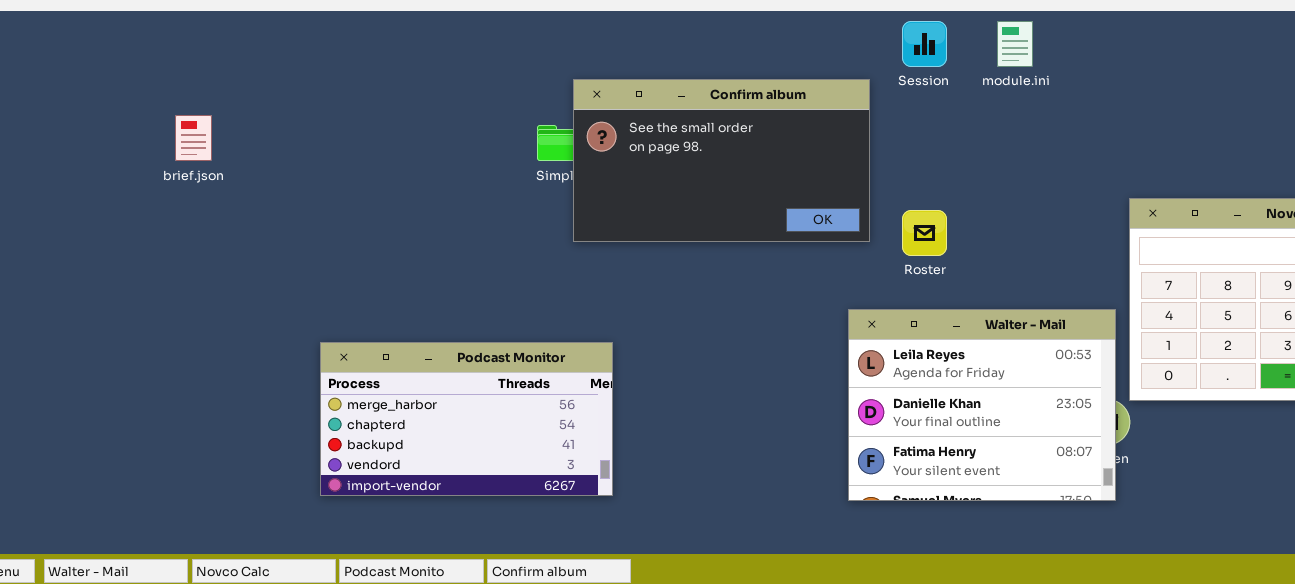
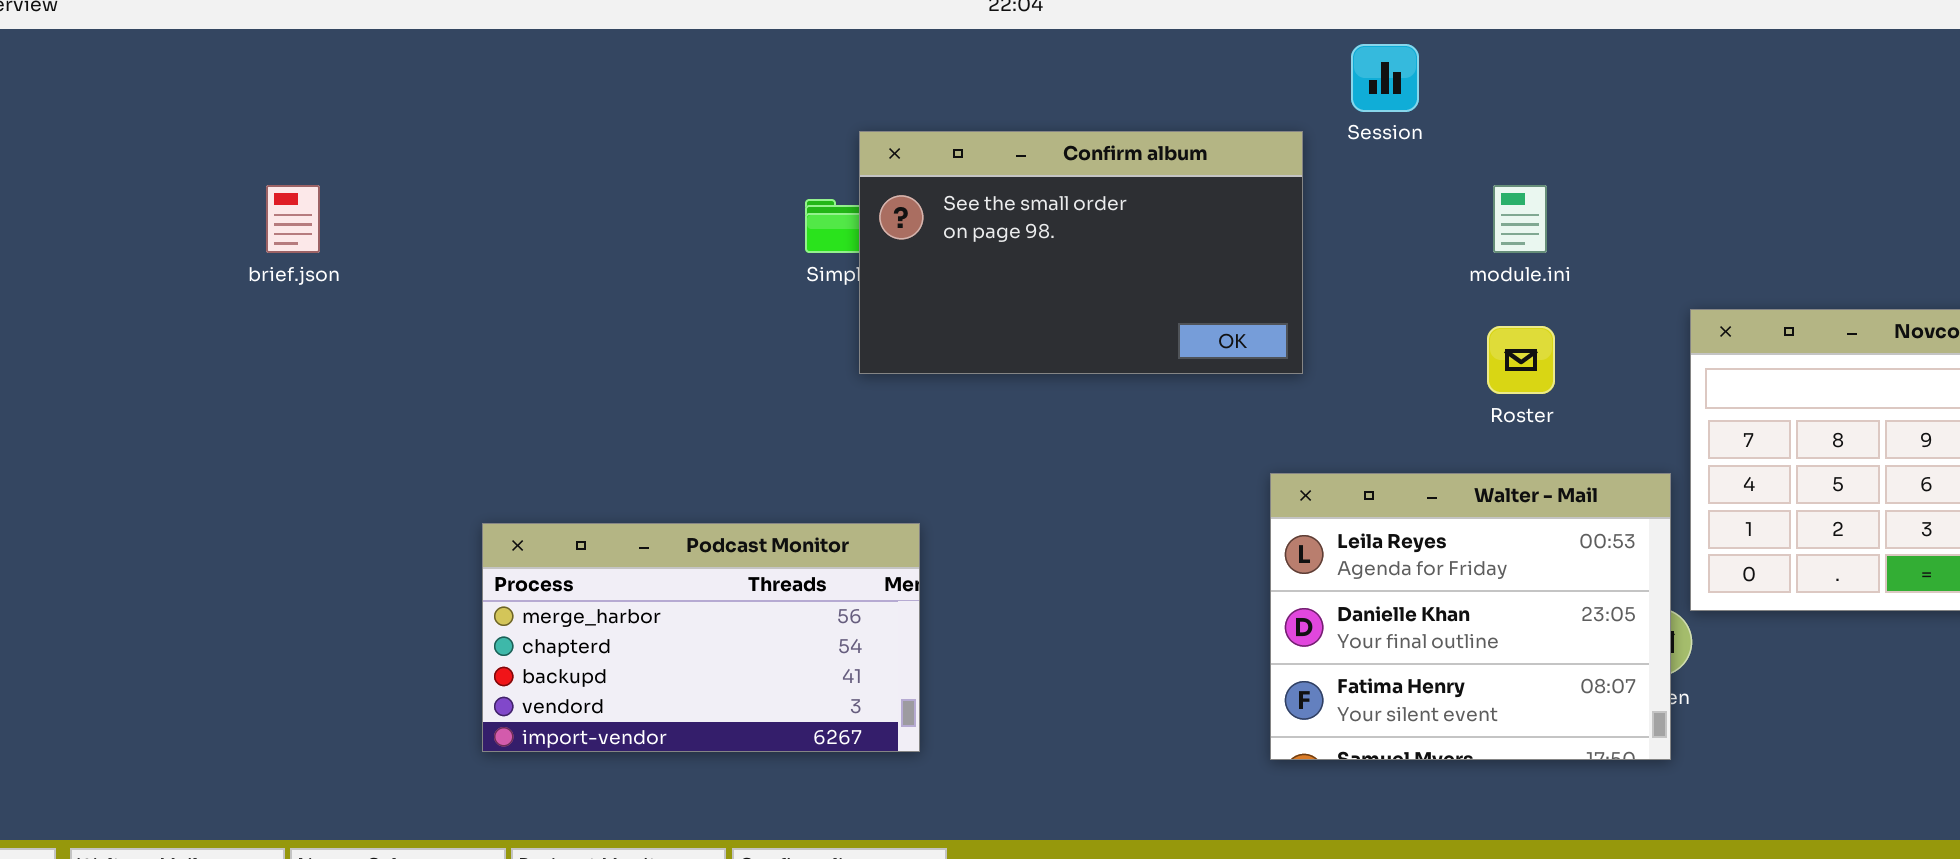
module.ini: [997,21,1033,67] -> [1493,185,1547,253], moved
Roster: [902,210,947,256] -> [1487,326,1555,394], moved

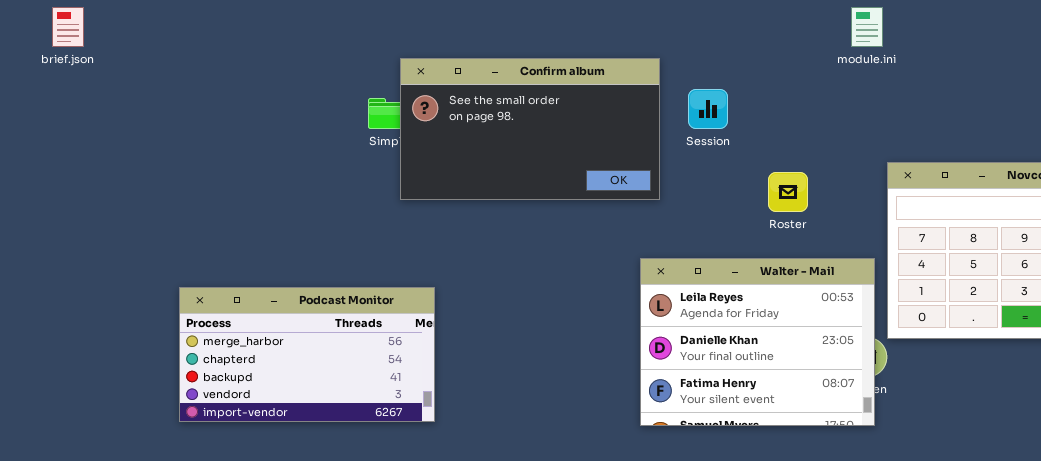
Session: [1351,44,1419,112] -> [688,89,728,129], moved
brief.json: [266,185,320,253] -> [52,7,84,47], moved
module.ini: [1493,185,1547,253] -> [851,7,883,47], moved

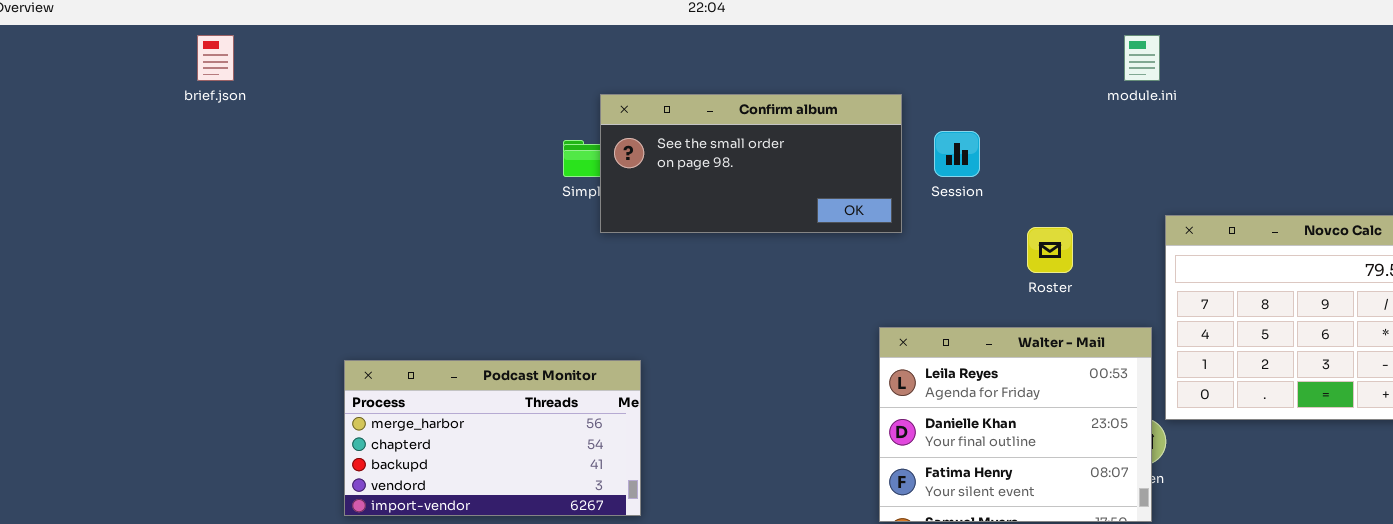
Confirm album: [400,58,660,200] -> [600,94,902,233], resized

